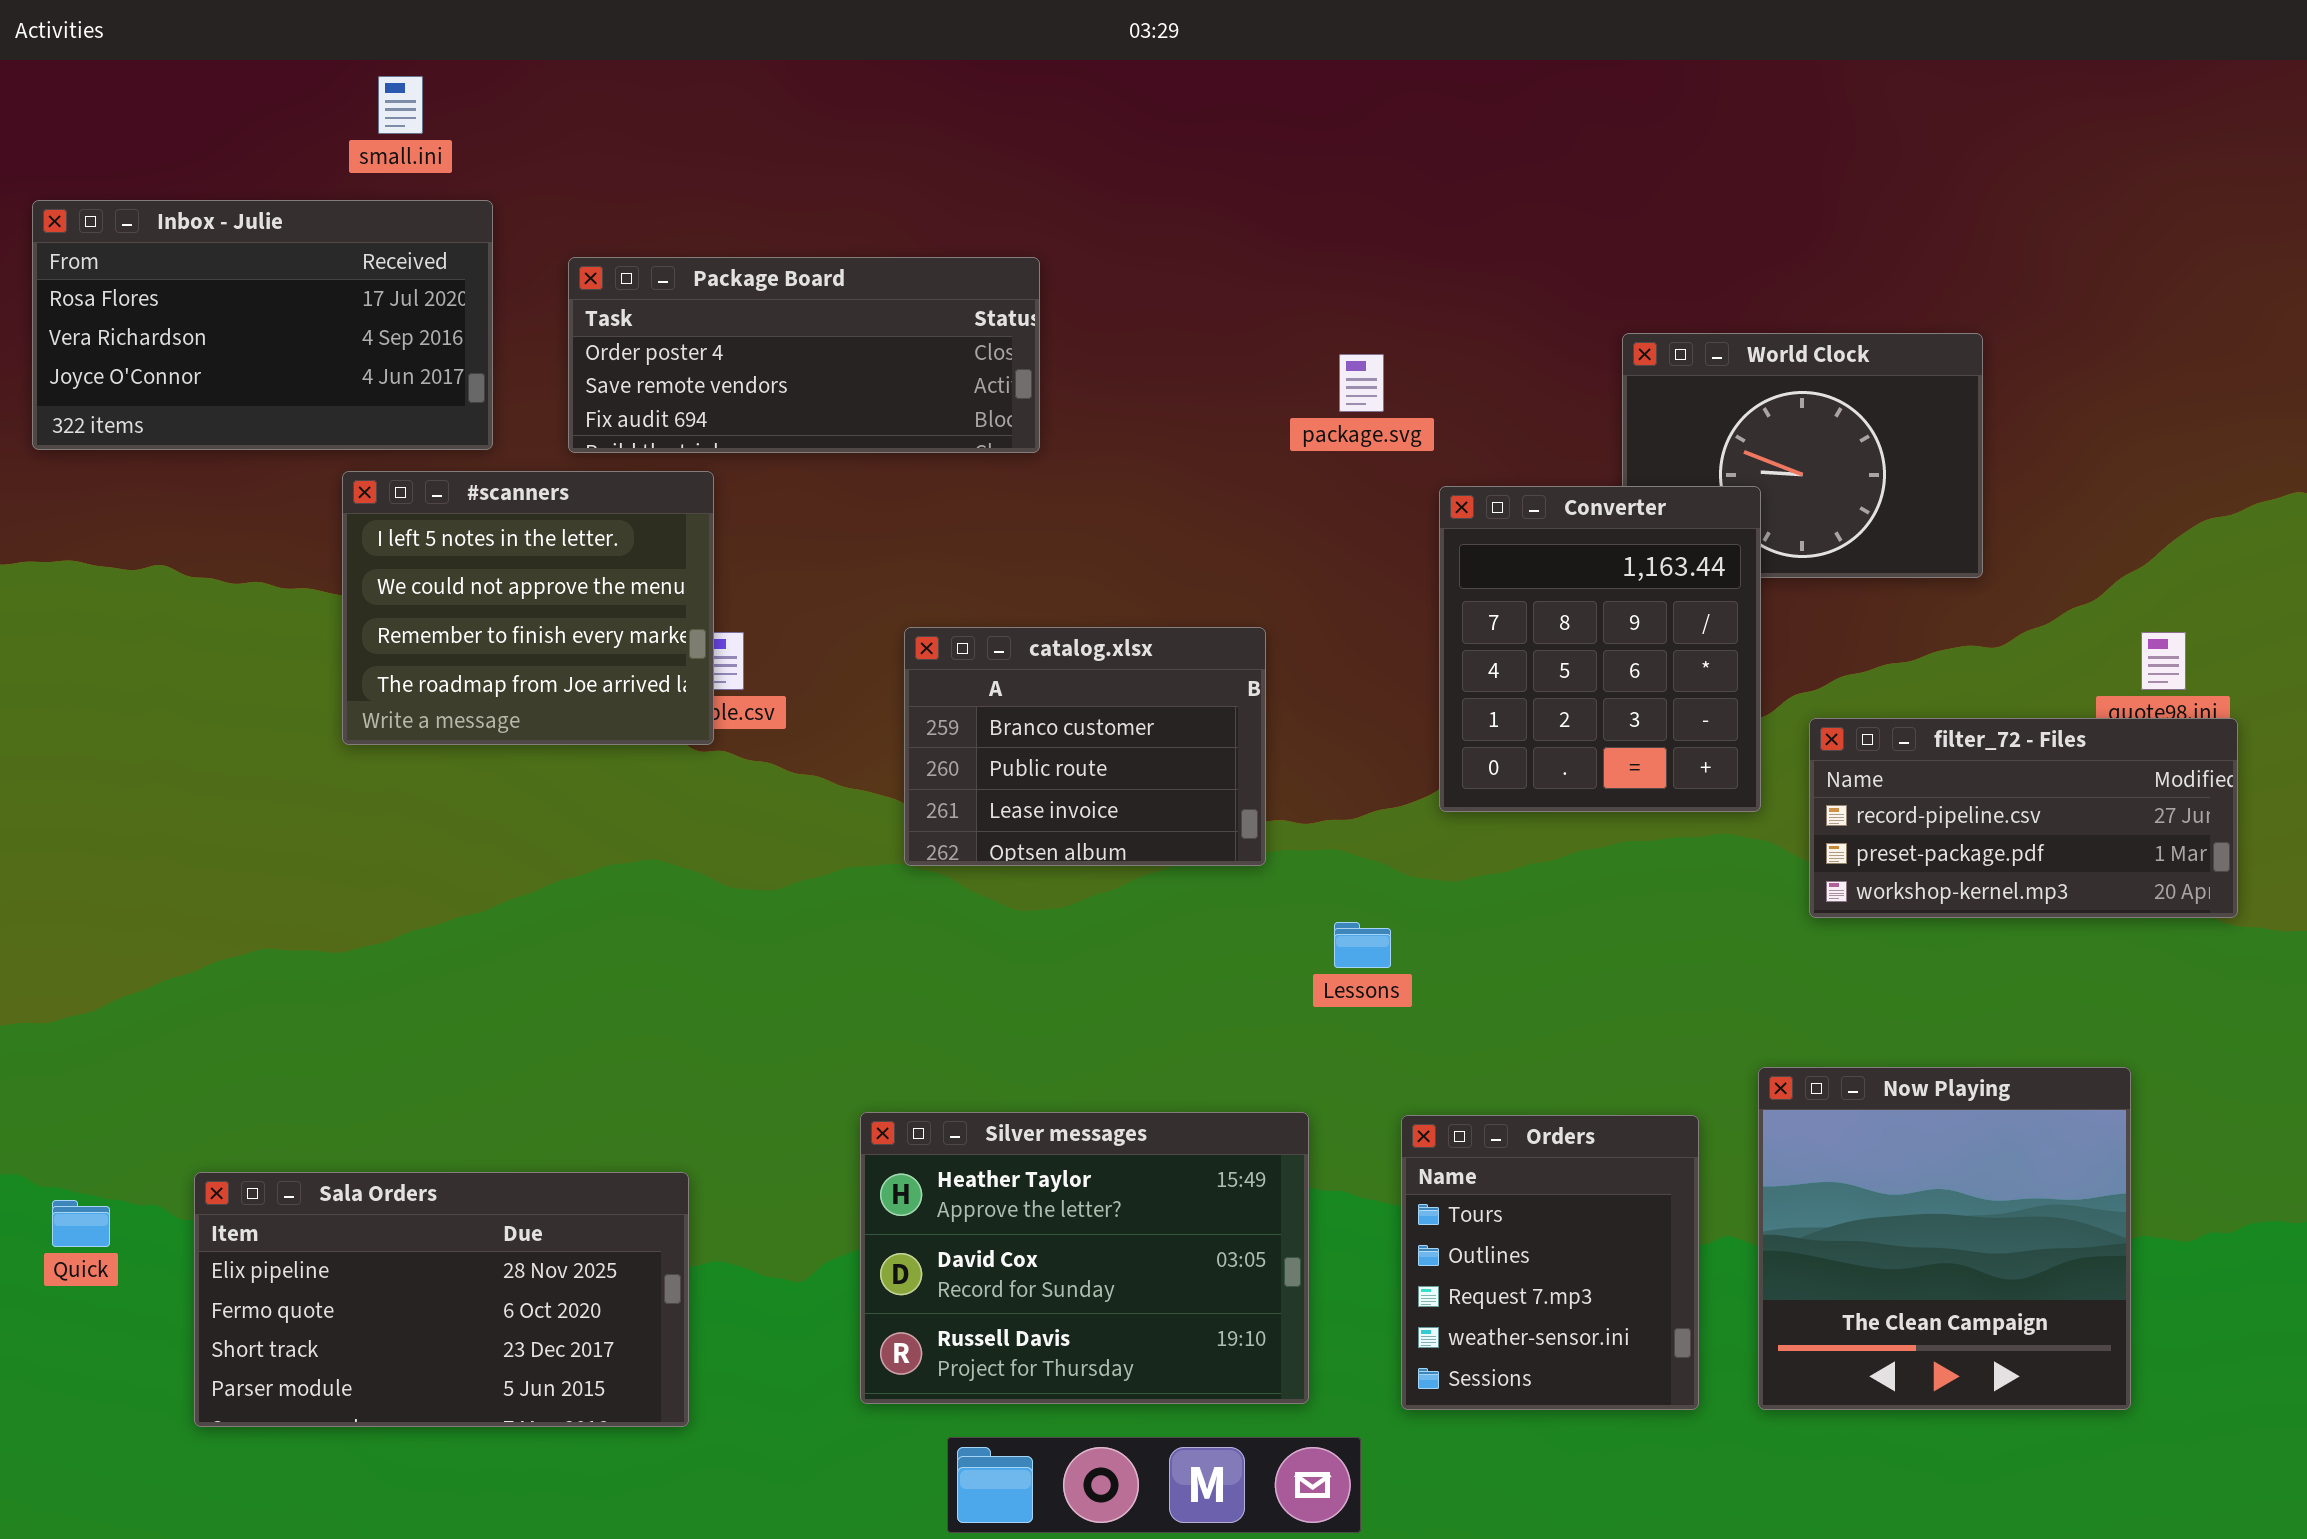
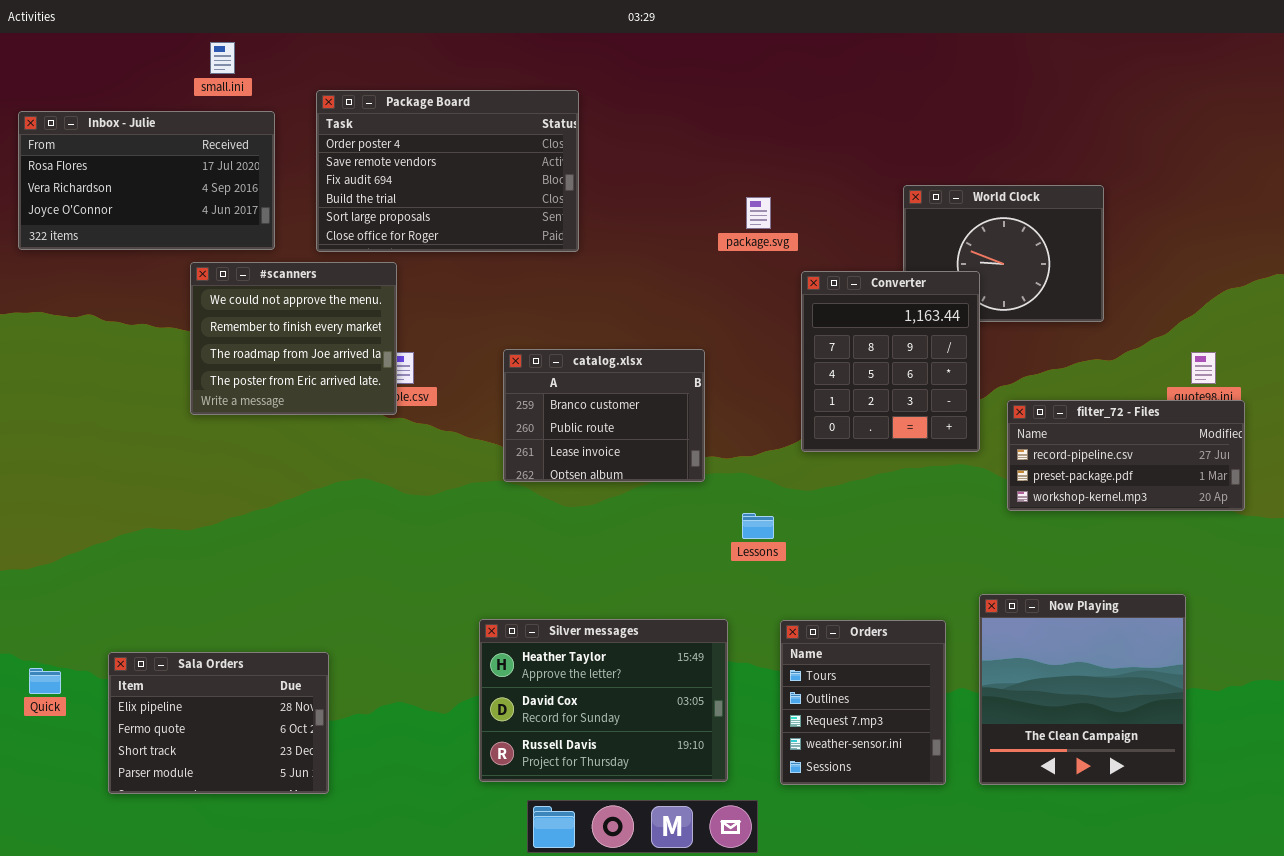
Package Board: [568,257,1040,453] -> [316,90,579,252], resized
#scanners: [342,471,714,745] -> [190,262,397,415], scrolled down 1 row
Sala Orders: [194,1172,689,1427] -> [108,652,329,794], resized

